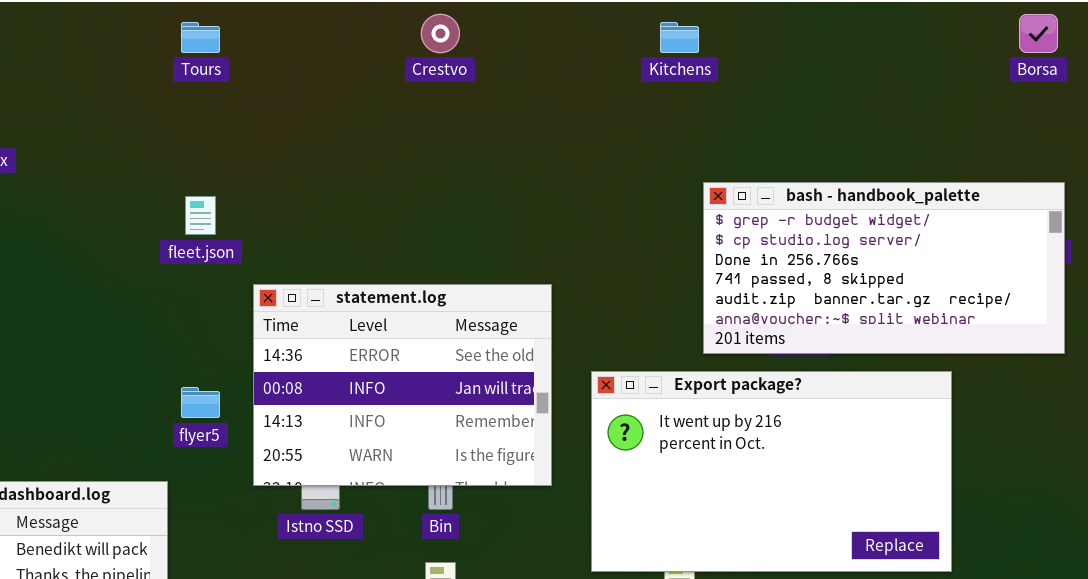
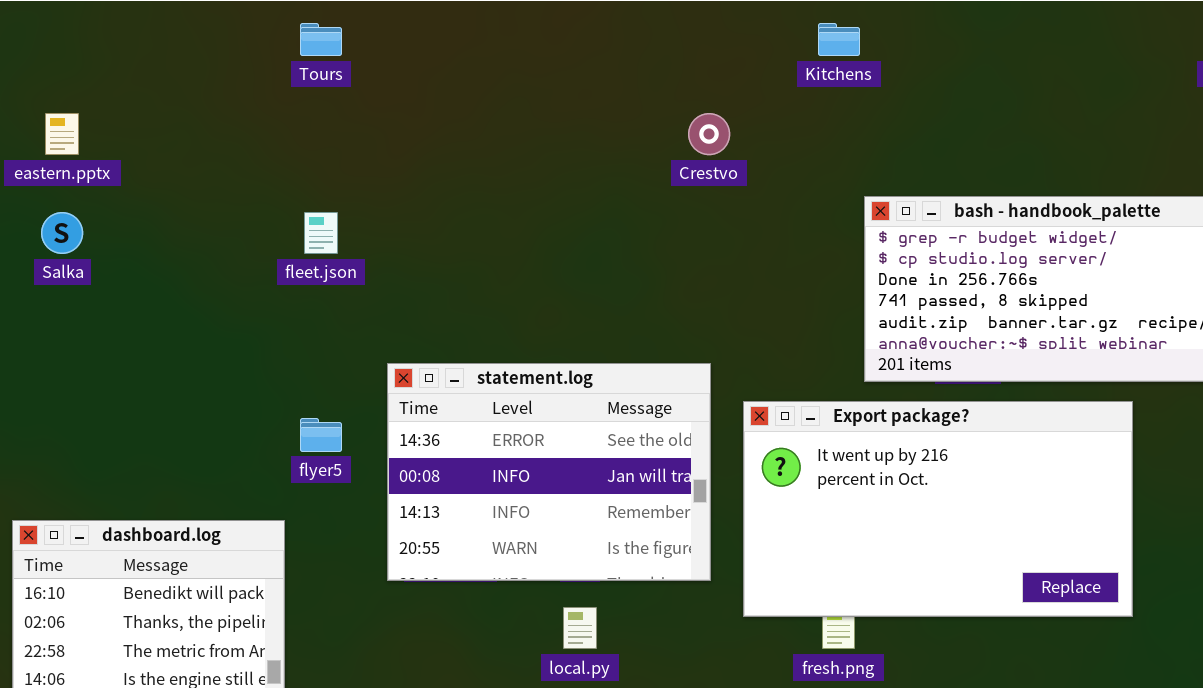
Crestvo: [421,14,460,53] -> [688,113,730,155], moved
statement.log: [253,284,552,486] -> [387,363,711,581], moved

